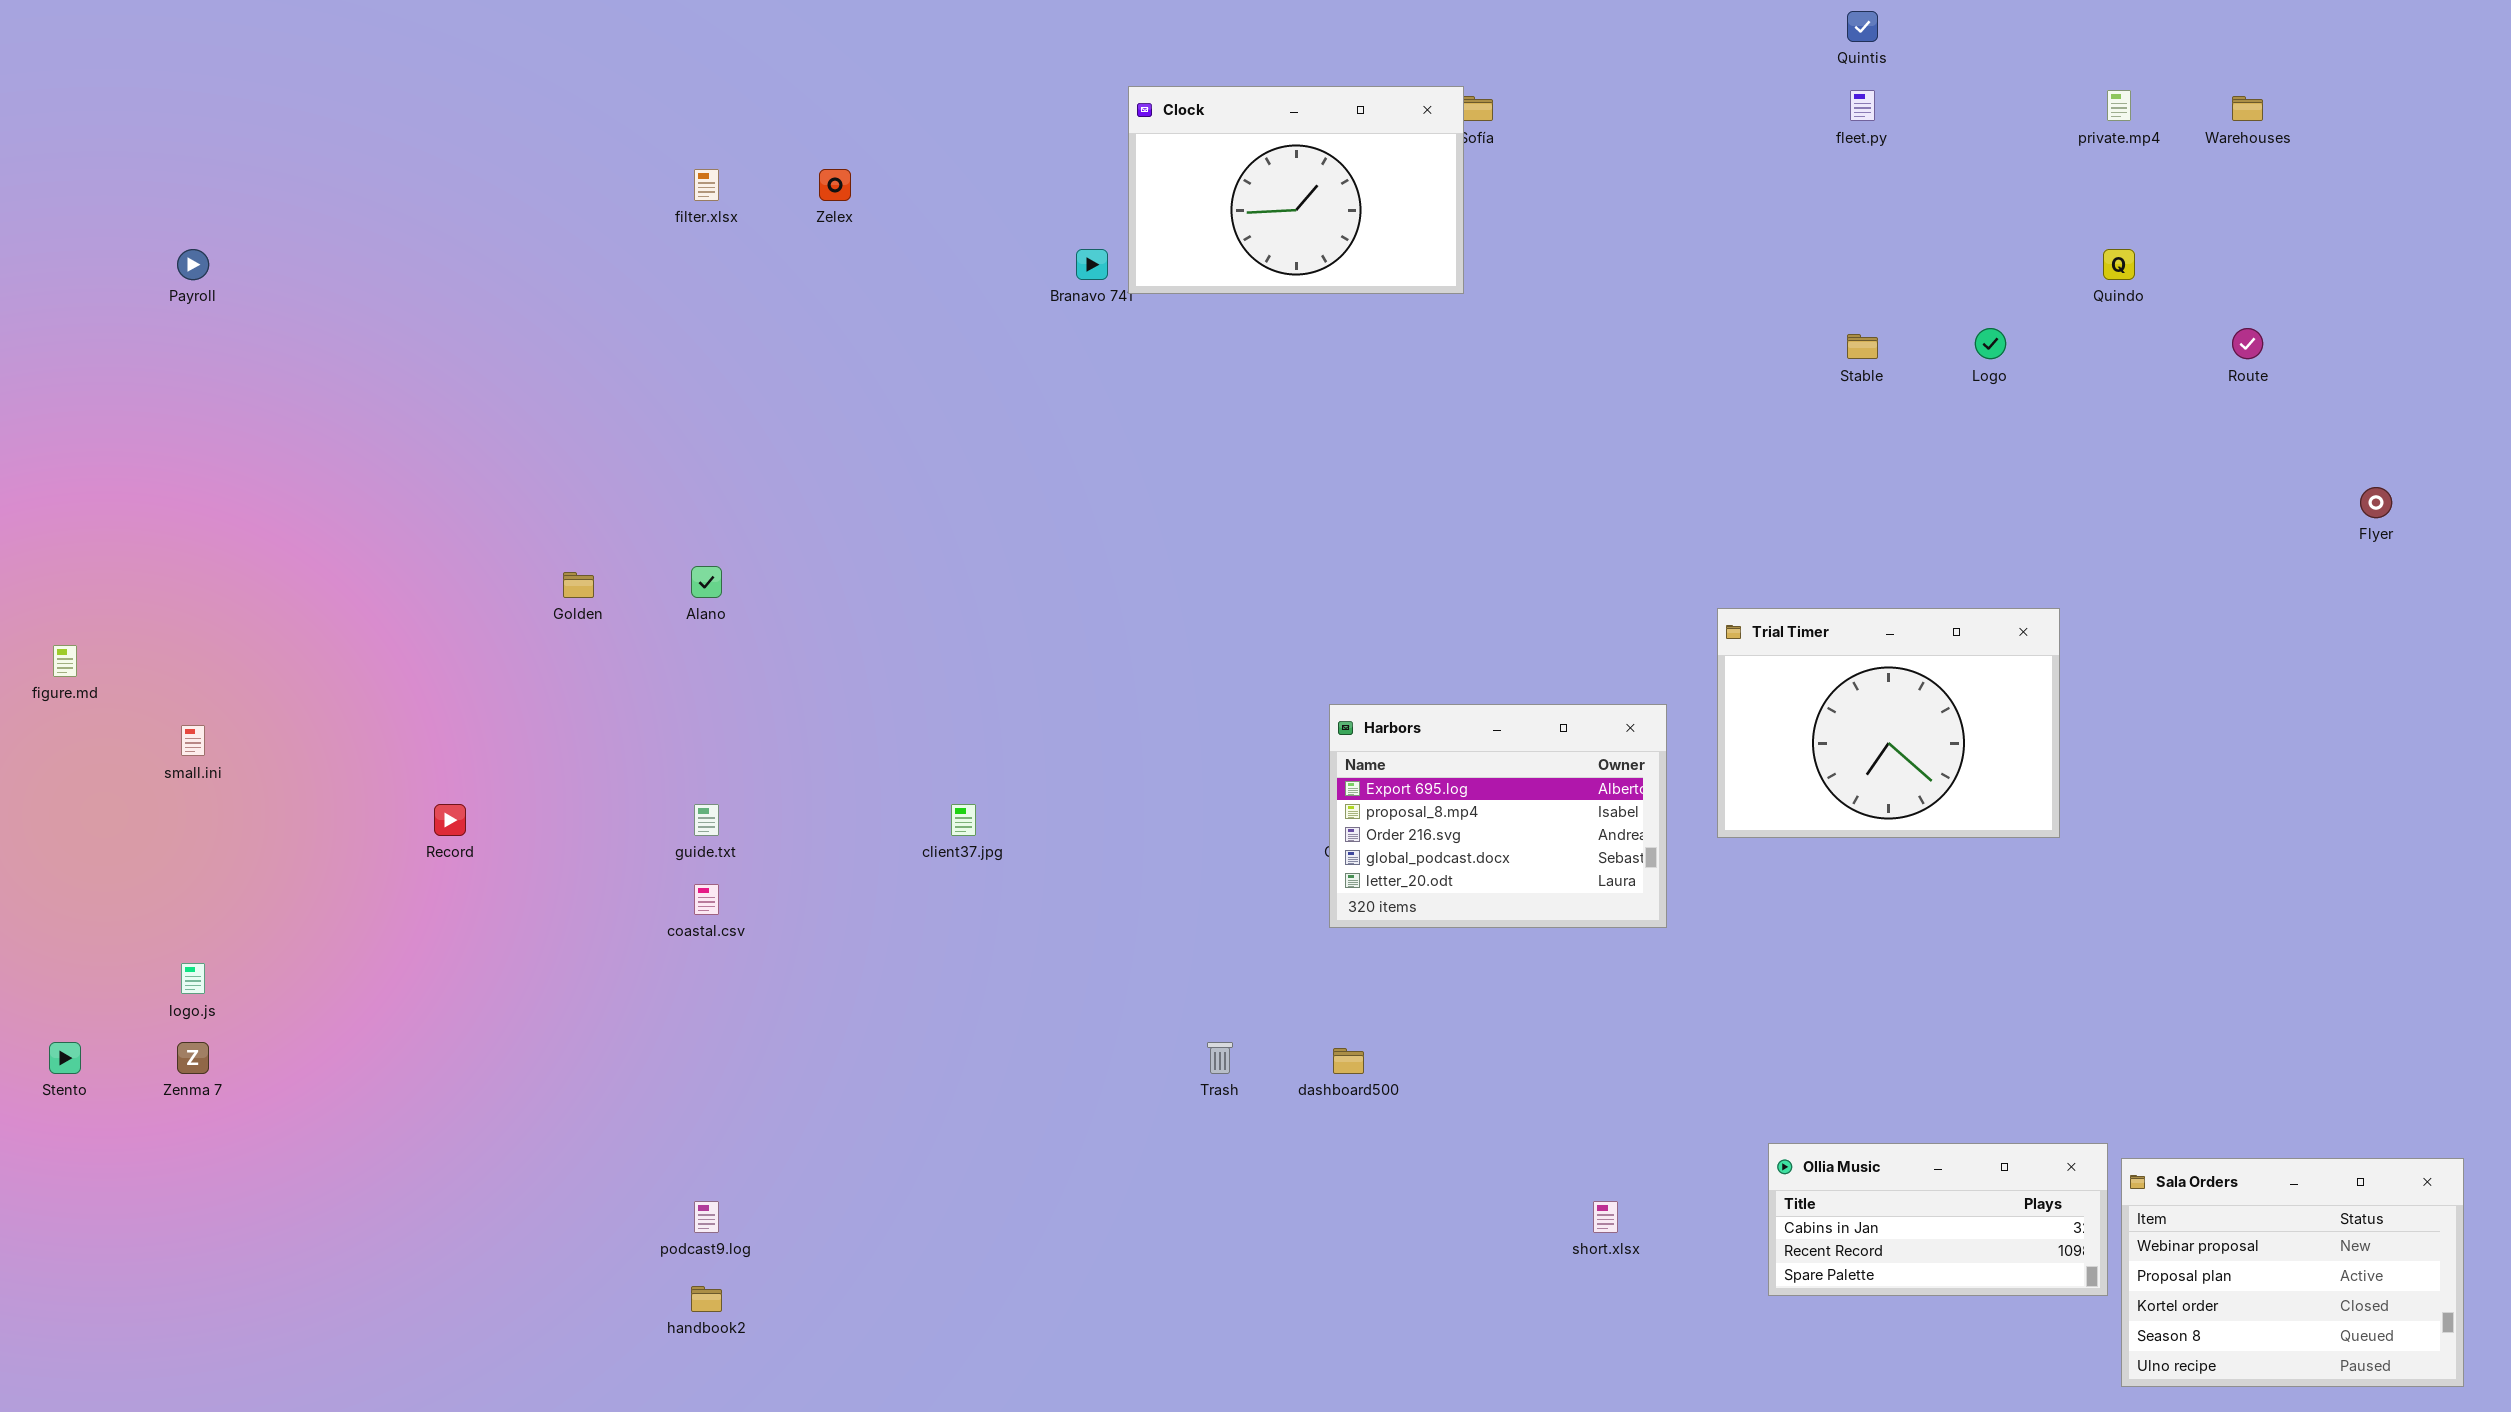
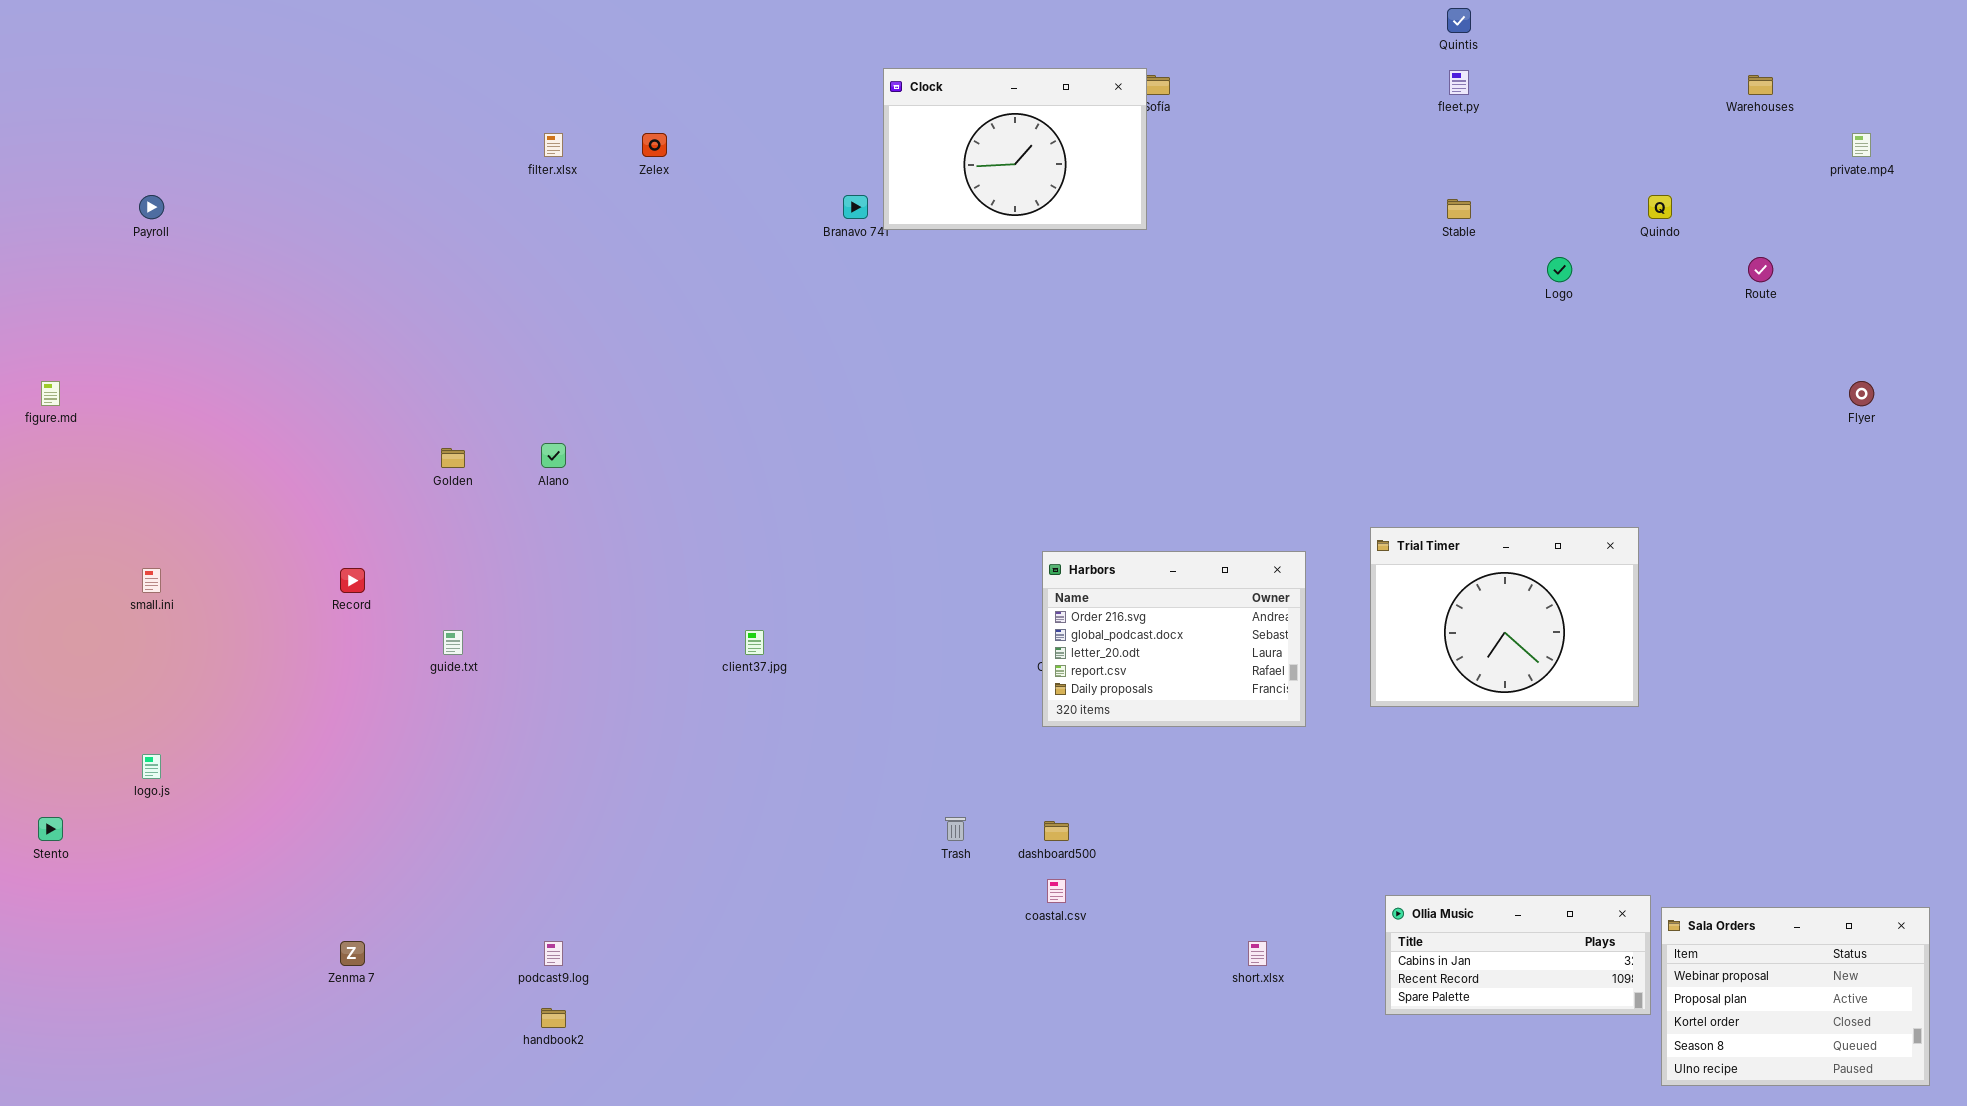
private.mp4: [2107,90,2131,121] -> [1852,133,1871,157], moved
Stable: [1847,334,1878,359] -> [1447,199,1471,219], moved
Trial Timer: [1717,608,2060,838] -> [1370,527,1639,707], moved
figure.md: [53,645,77,677] -> [41,381,60,406], moved
Harbors: [1329,704,1667,928] -> [1042,551,1306,727], scrolled down 2 rows
Record: [434,804,466,836] -> [340,568,365,593], moved
guide.txt: [694,804,719,836] -> [443,630,463,655], moved
coastal.csv: [694,884,719,915] -> [1047,879,1066,903], moved
Zenma 7: [177,1042,209,1074] -> [340,941,365,966], moved

